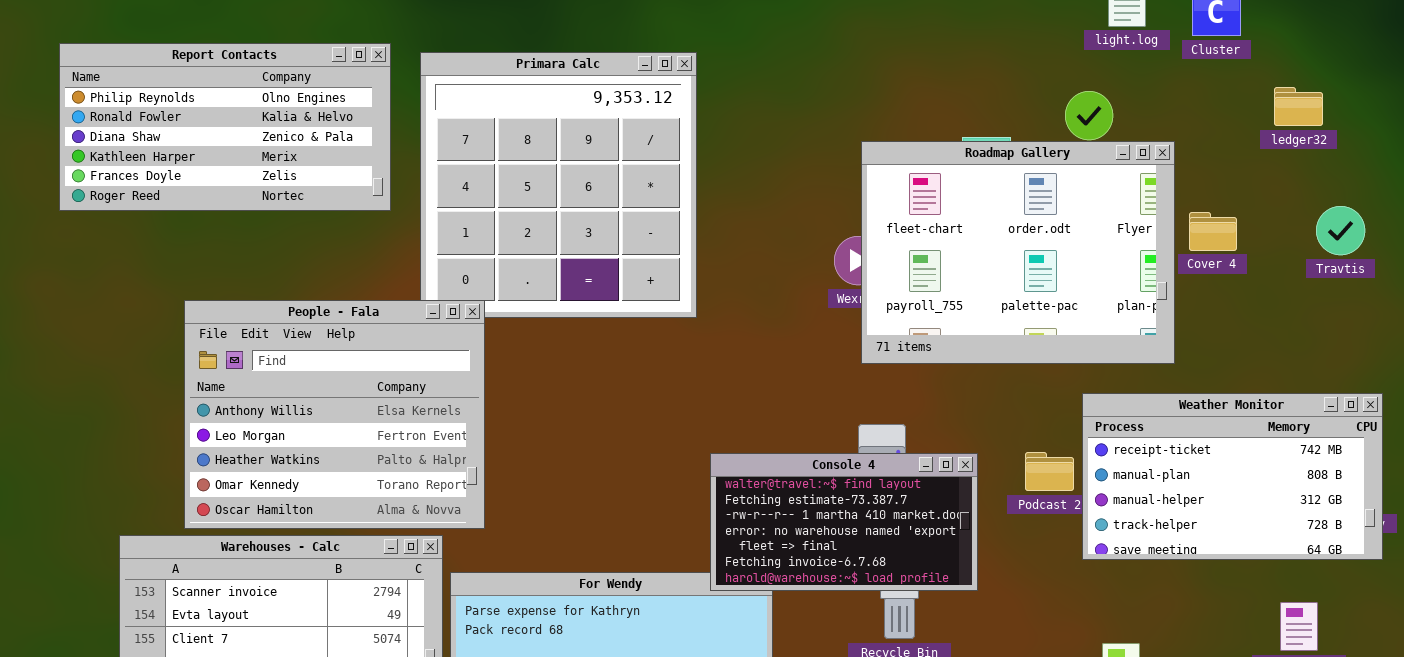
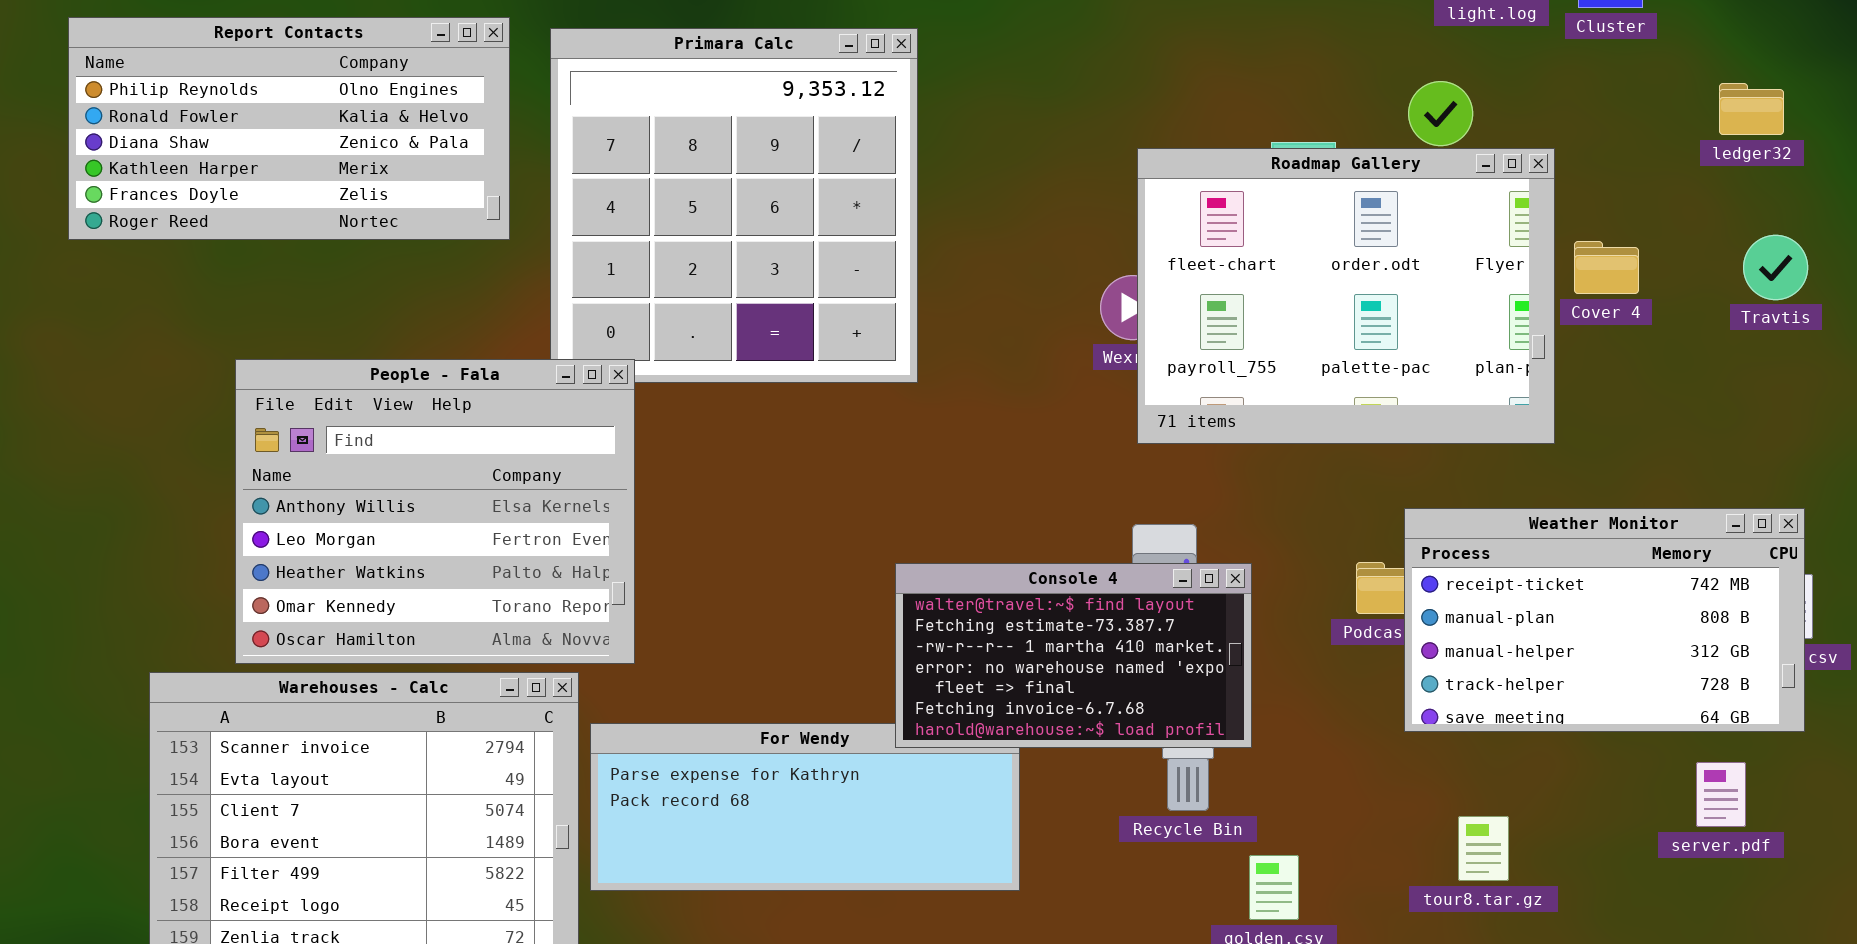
ledger32: [1274,87,1323,126] -> [1719,83,1784,135], moved
Weather Monitor: [1082,393,1383,560] -> [1404,508,1805,732], moved
Console 4: [710,453,978,591] -> [895,563,1252,748], moved

